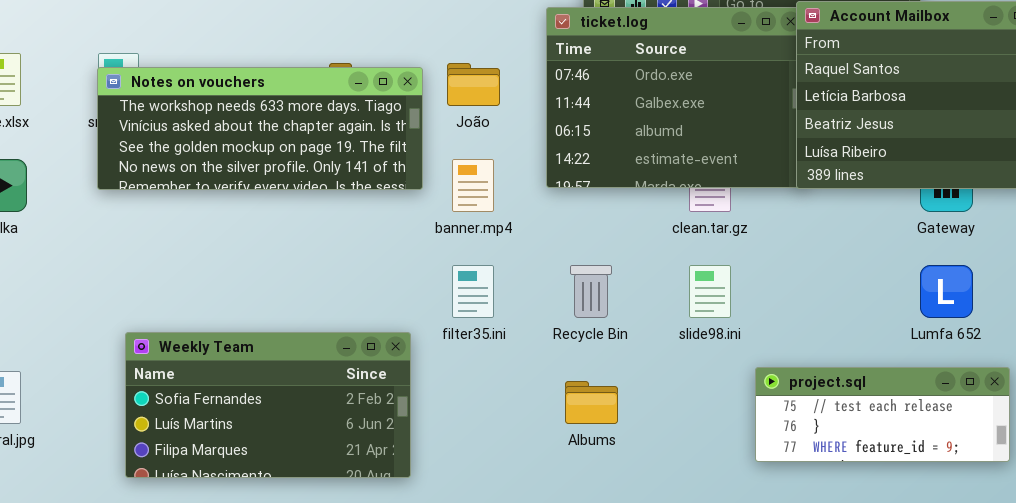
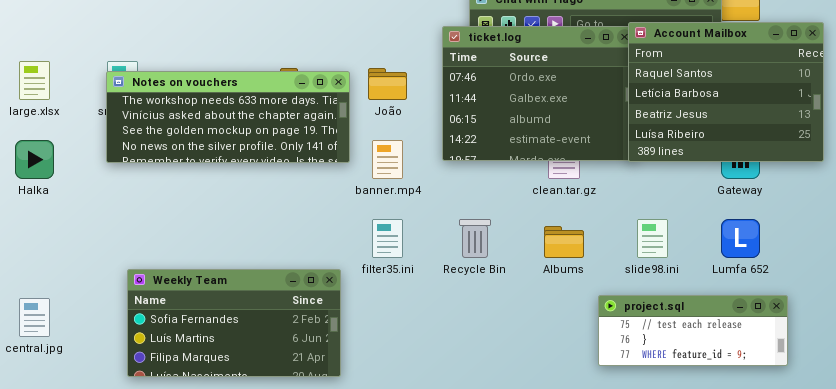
slide98.ini: [689,265,731,318] -> [637,219,668,258], moved
Albums: [565,381,618,424] -> [544,226,584,258], moved

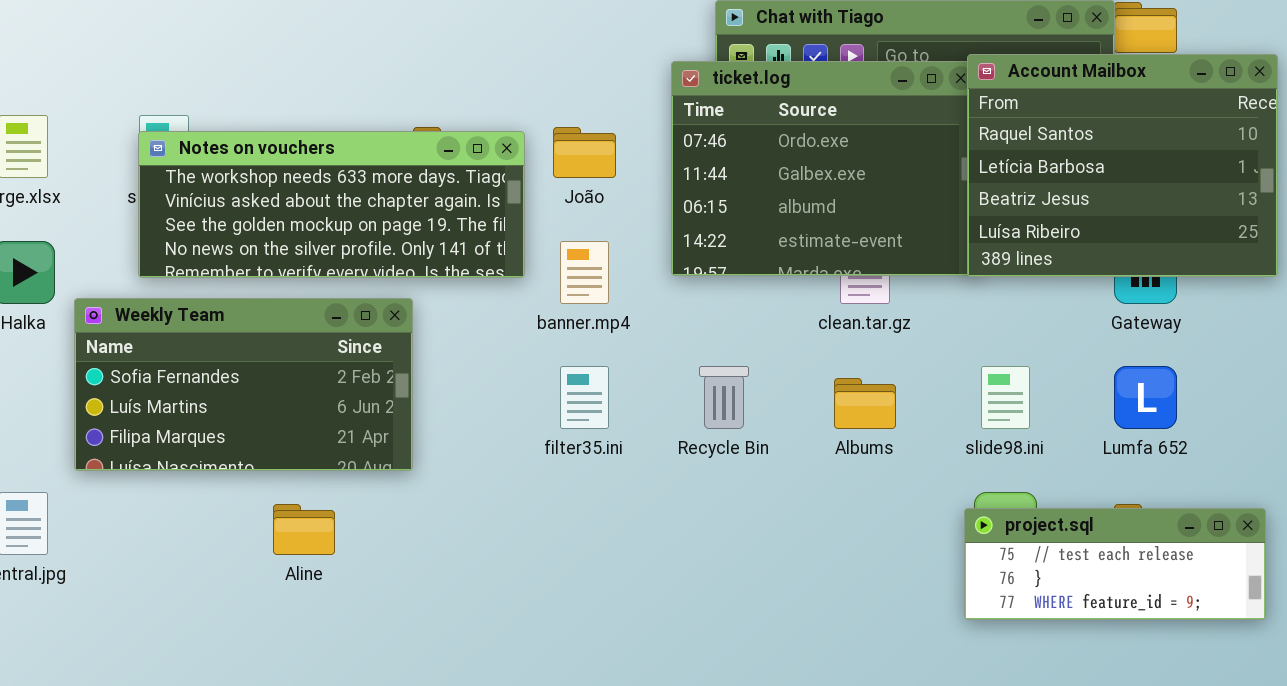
Weekly Team: [127,269,341,377] -> [74,298,413,471], moved
project.sql: [598,295,788,366] -> [964,508,1266,620], moved

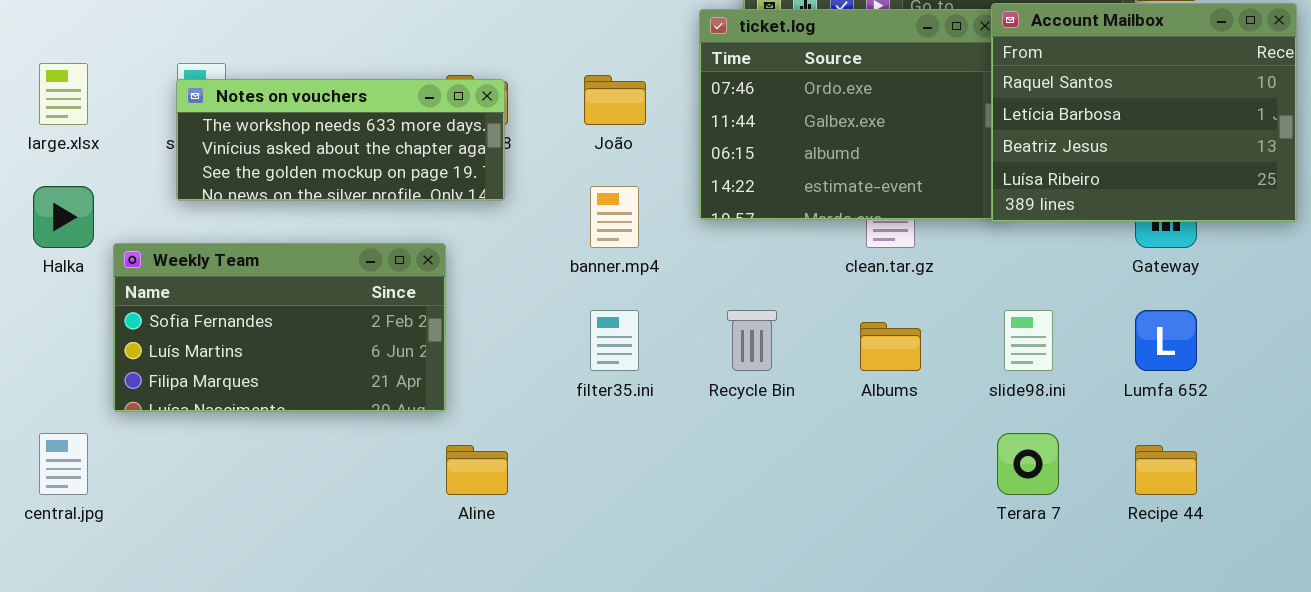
Notes on vouchers: [138,131,525,278] -> [176,79,505,201], resized
Aline: [273,504,335,555] -> [446,445,508,495], moved
project.sql: [964,508,1266,620] -> none, closed

